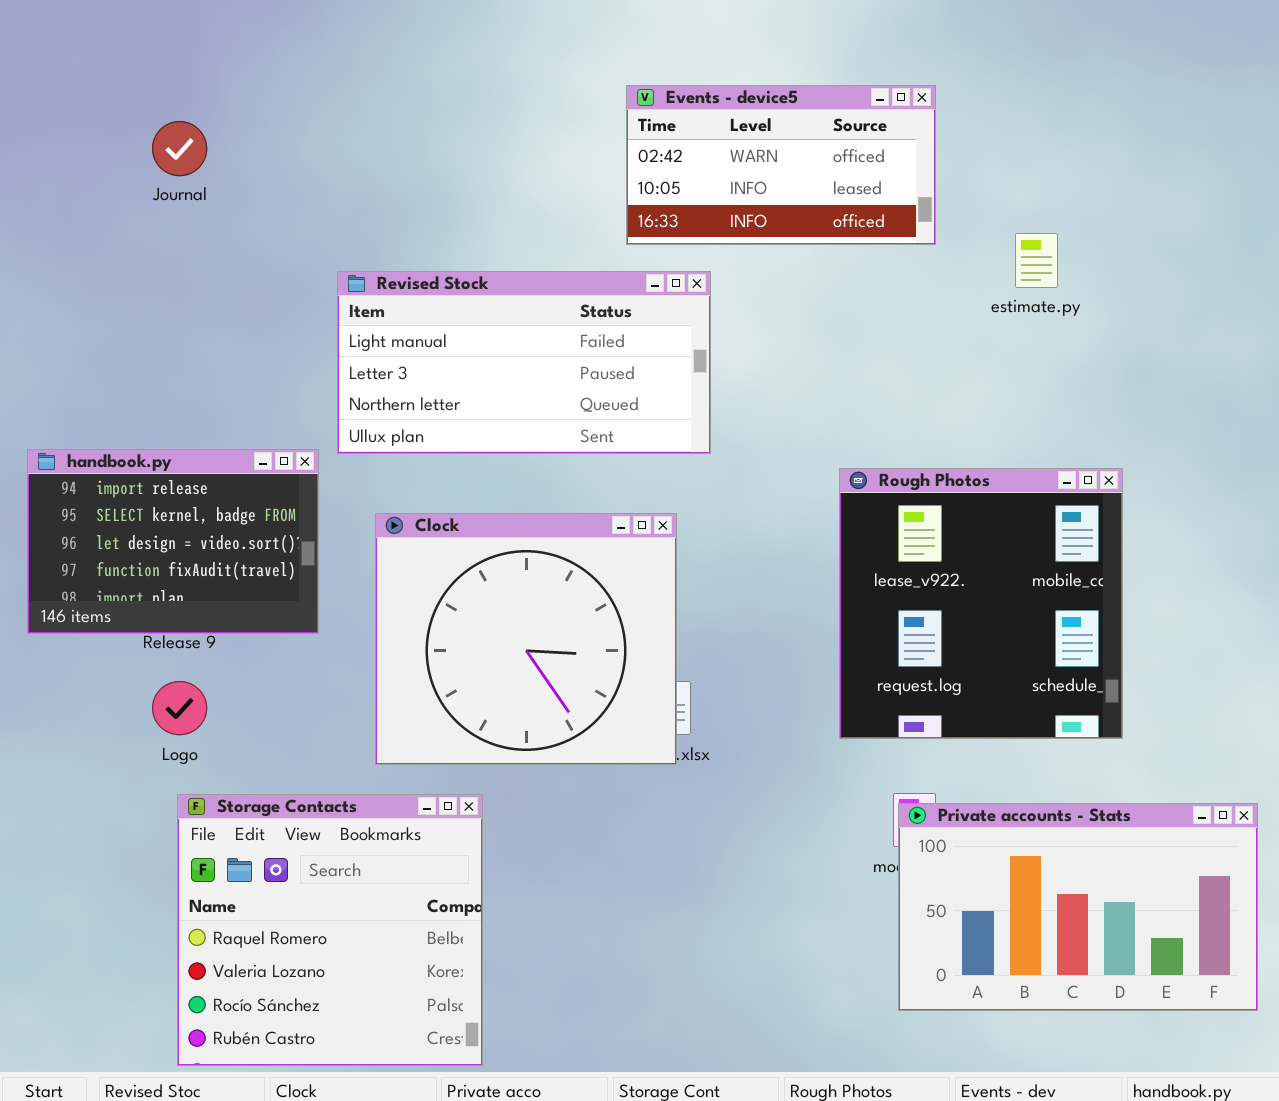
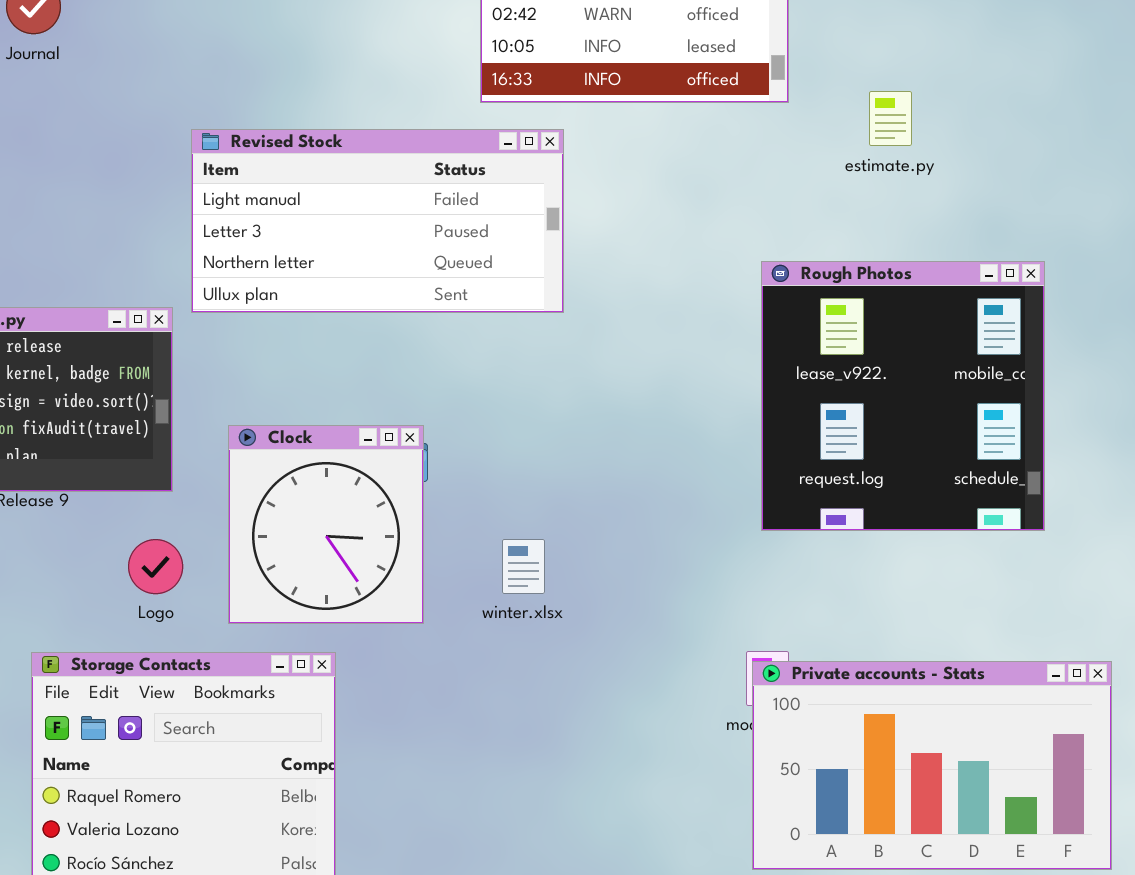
Rough Photos: [839,468,1123,739] -> [761,261,1045,531], moved
Clock: [375,513,677,765] -> [228,425,424,624], resized
Logo: [152,681,207,735] -> [128,539,183,594], moved

